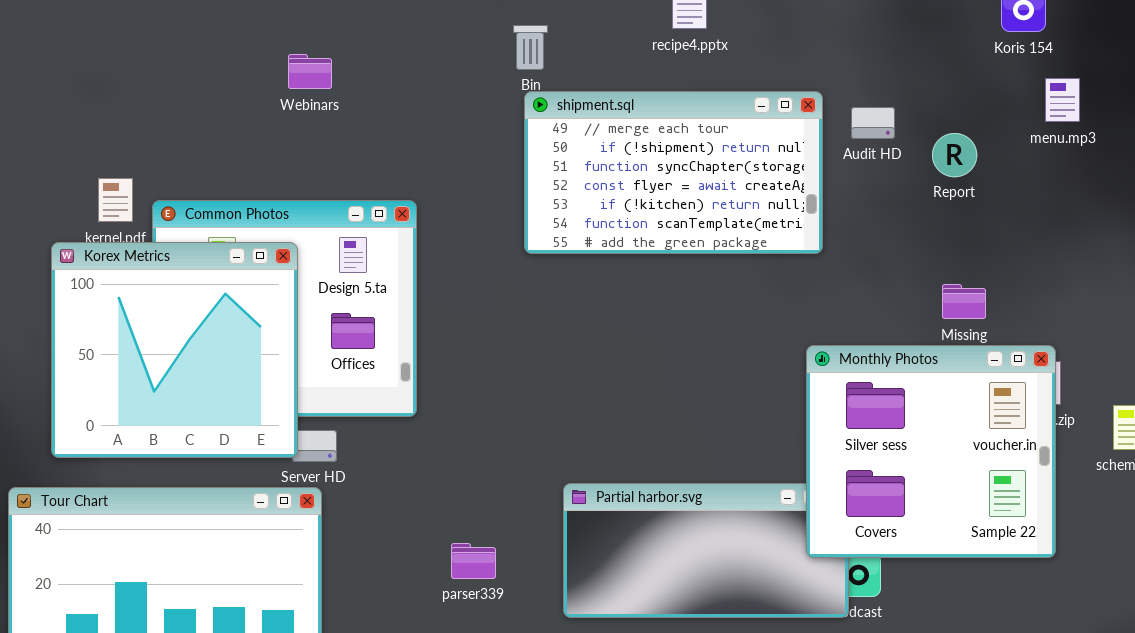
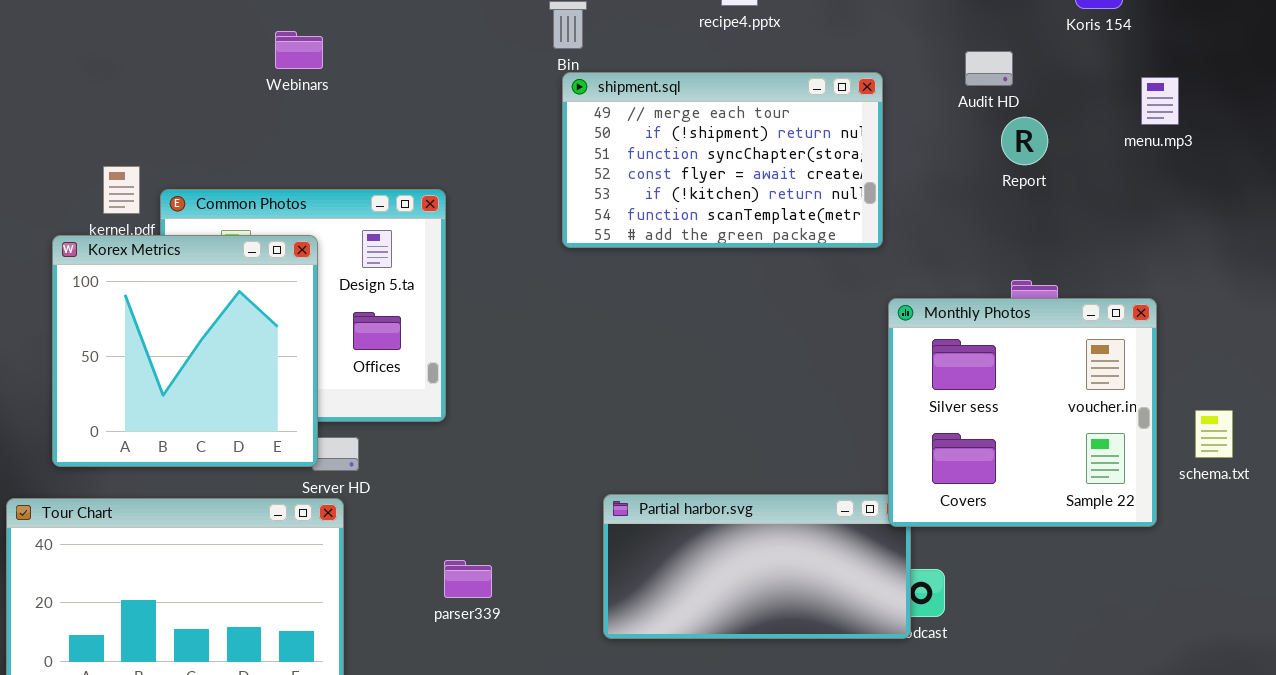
Webinars: [288,54,332,89] -> [275,31,323,69], moved
menu.mp3: [1045,78,1080,122] -> [1141,77,1179,125], moved
Audit HD: [851,107,895,139] -> [965,51,1013,86], moved
Monthly Photos: [806,345,1056,558] -> [888,298,1157,527], moved
parser339: [451,543,496,579] -> [444,560,492,598], moved

